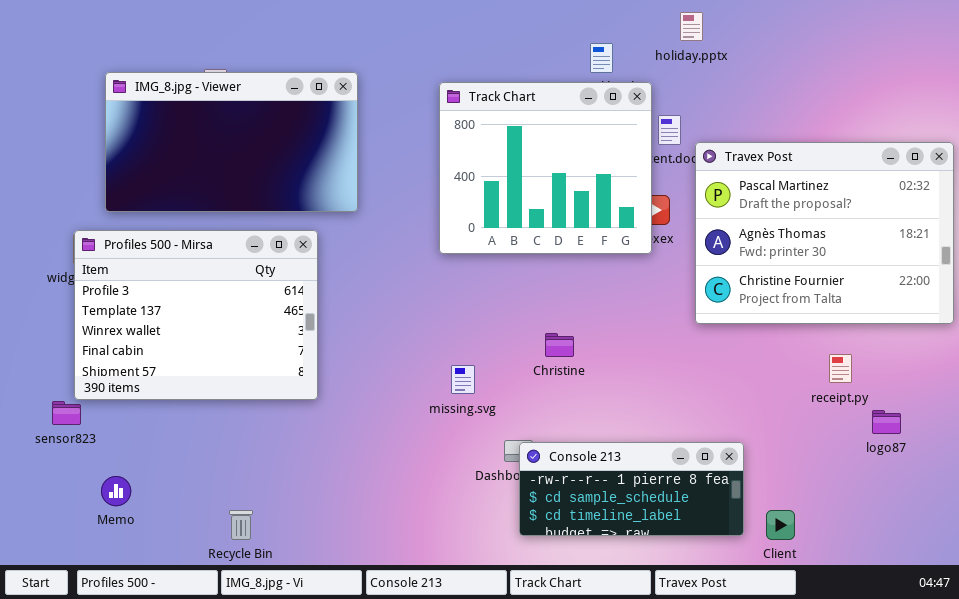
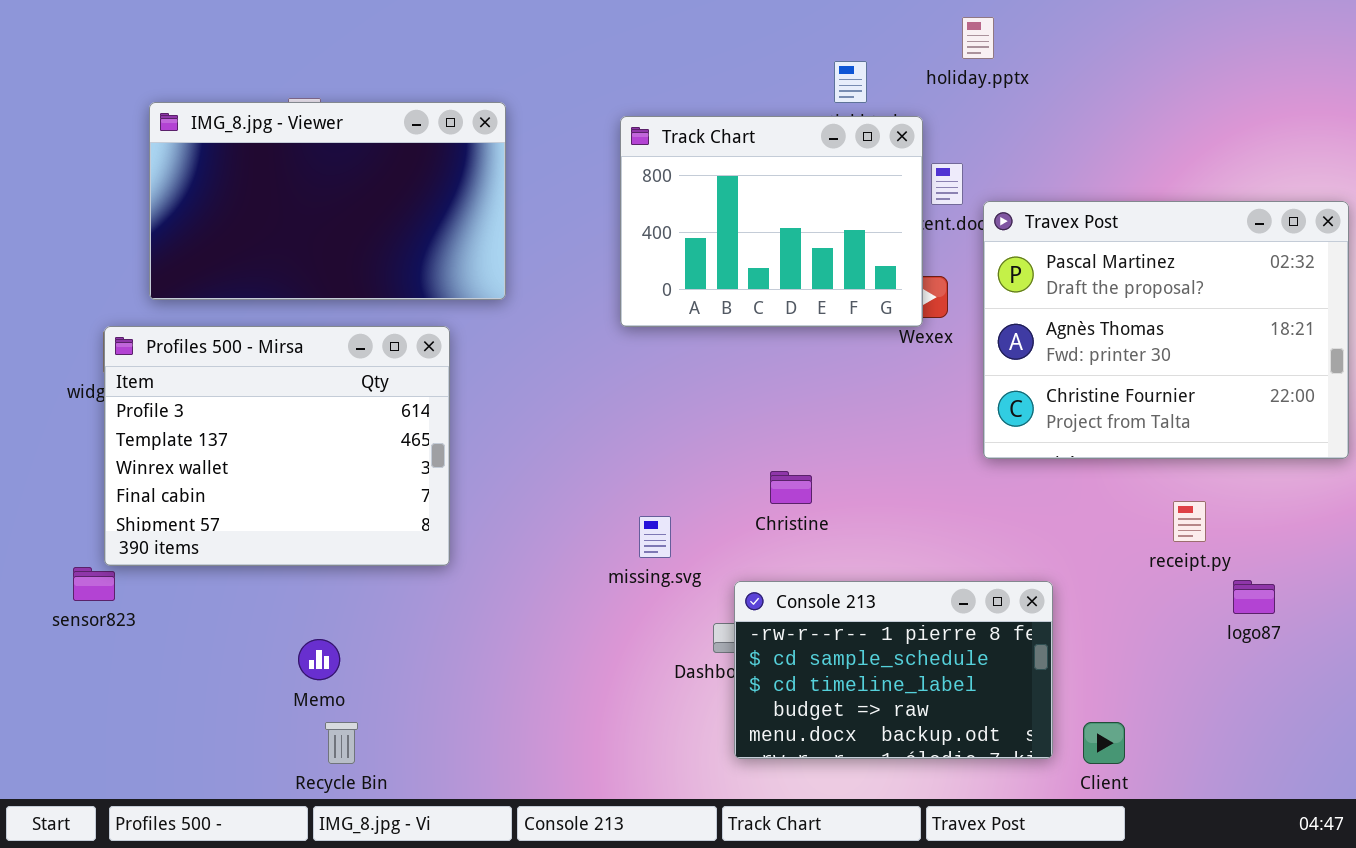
Track Chart: [439,82,652,254] -> [620,116,923,327], resized
Console 213: [519,442,744,536] -> [734,581,1053,759], resized
Memo: [101,476,131,506] -> [298,639,340,680], moved

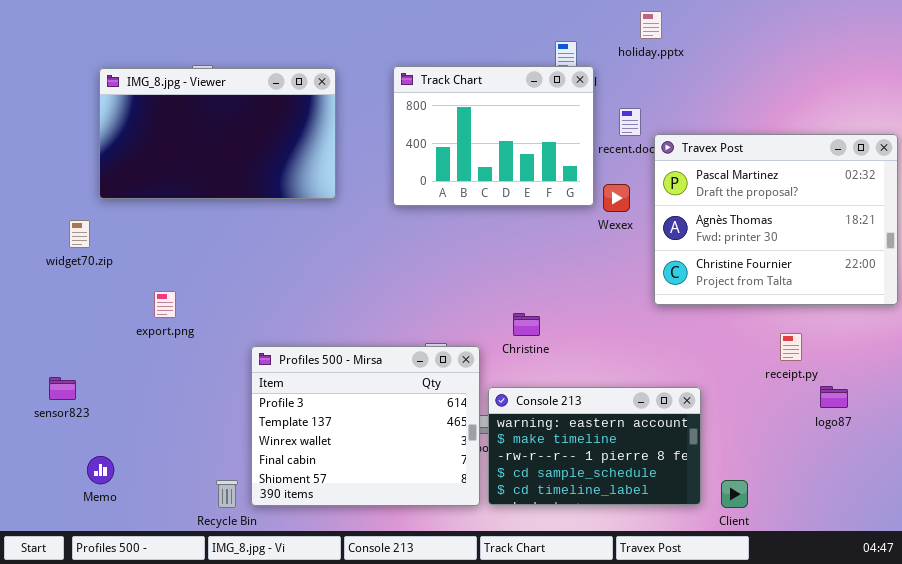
Track Chart: [620,116,923,327] -> [393,66,594,206], moved
Profiles 500 - Mirsa: [104,326,450,566] -> [251,346,480,506], moved
Console 213: [734,581,1053,759] -> [488,387,701,505], scrolled up 2 rows
Memo: [298,639,340,680] -> [87,456,114,484], moved

